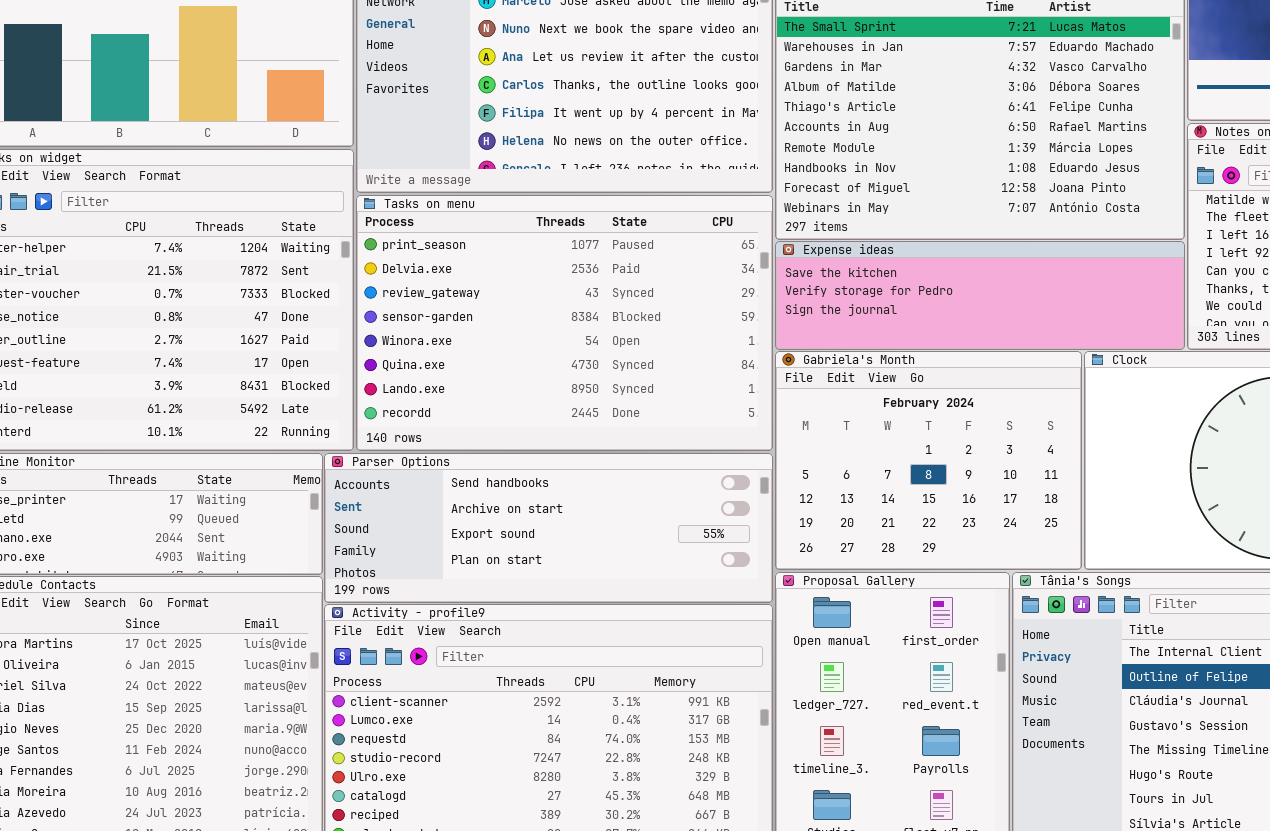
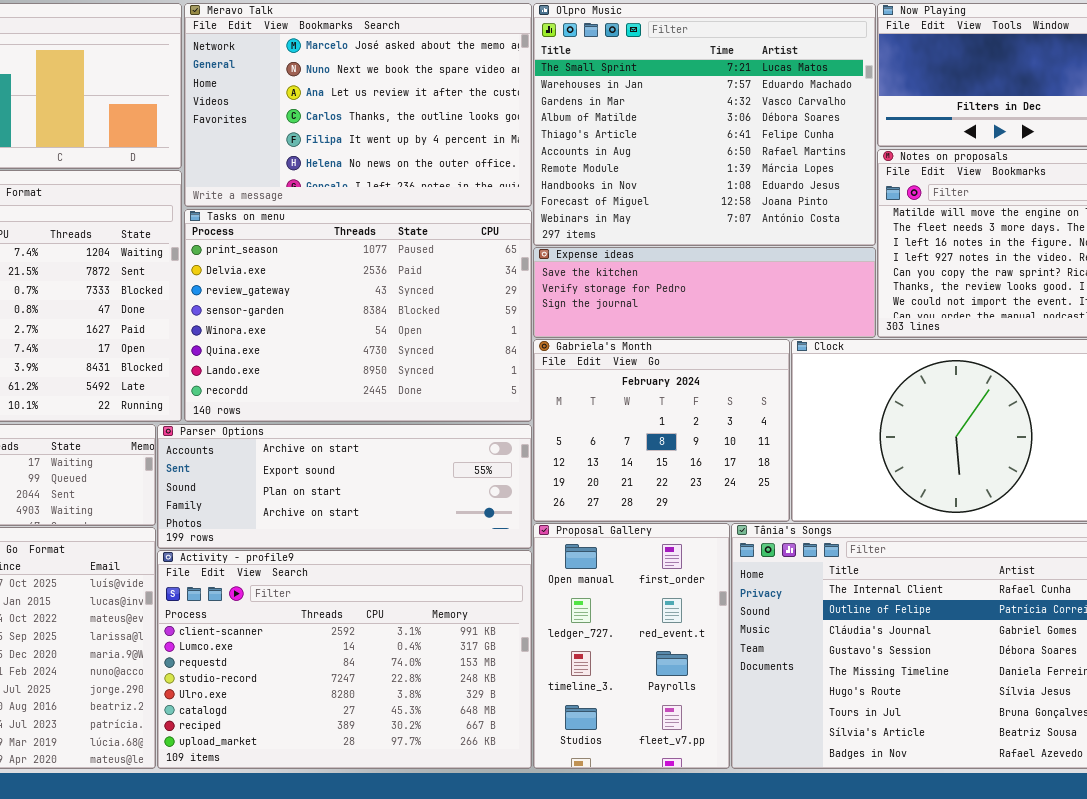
Parser Options: [324,453,773,603] -> [157,424,532,549], scrolled down 1 row

